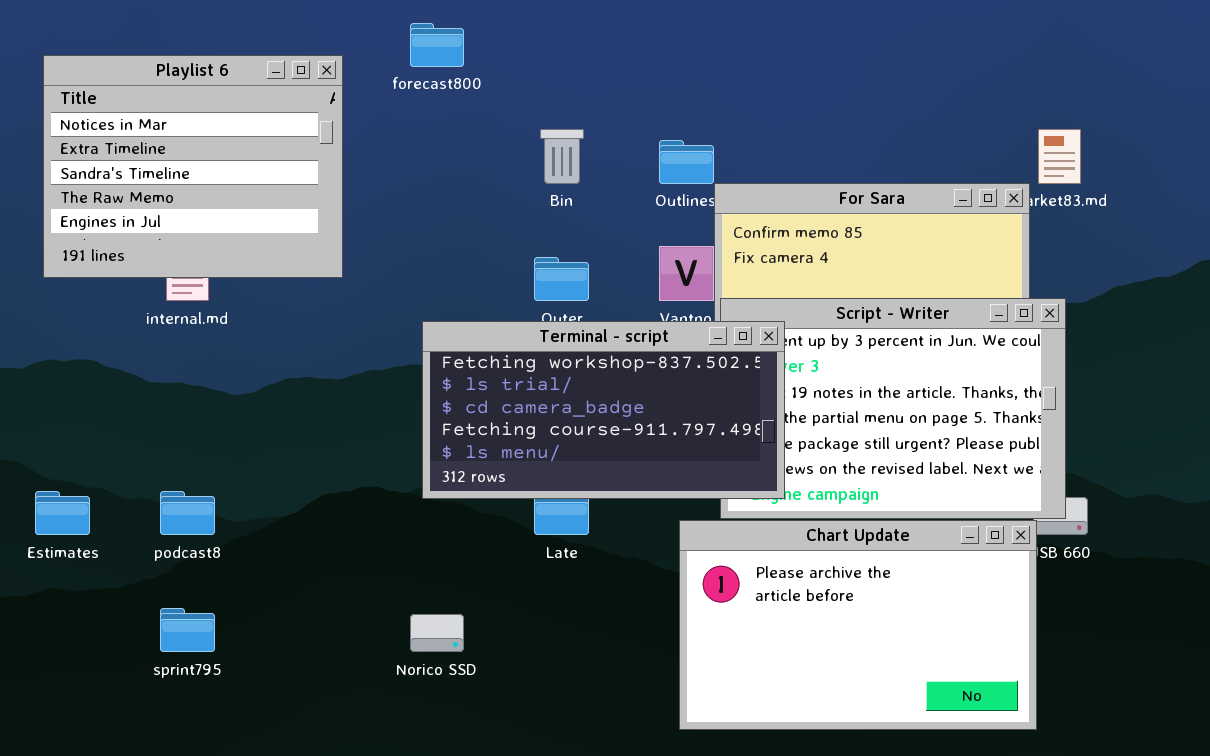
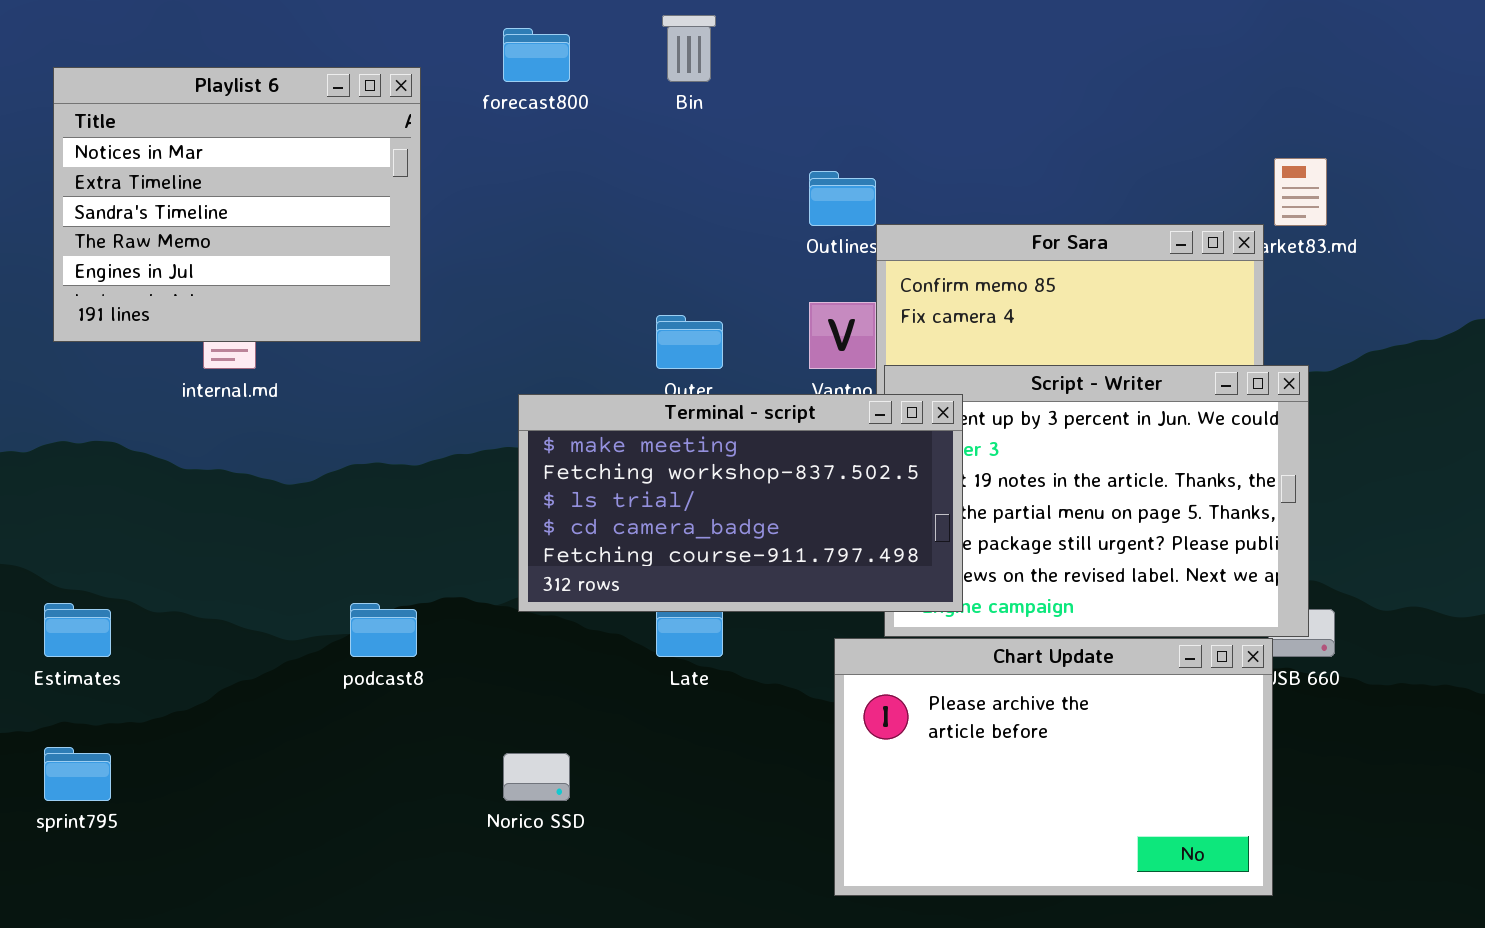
Bin: [540,129,584,184] -> [662,15,716,82], moved
Terminal - script: [422,321,785,499] -> [518,394,963,612], scrolled up 1 row
podcast8: [160,491,215,535] -> [350,603,417,657], moved
sprint795: [160,608,215,652] -> [44,747,111,801], moved

